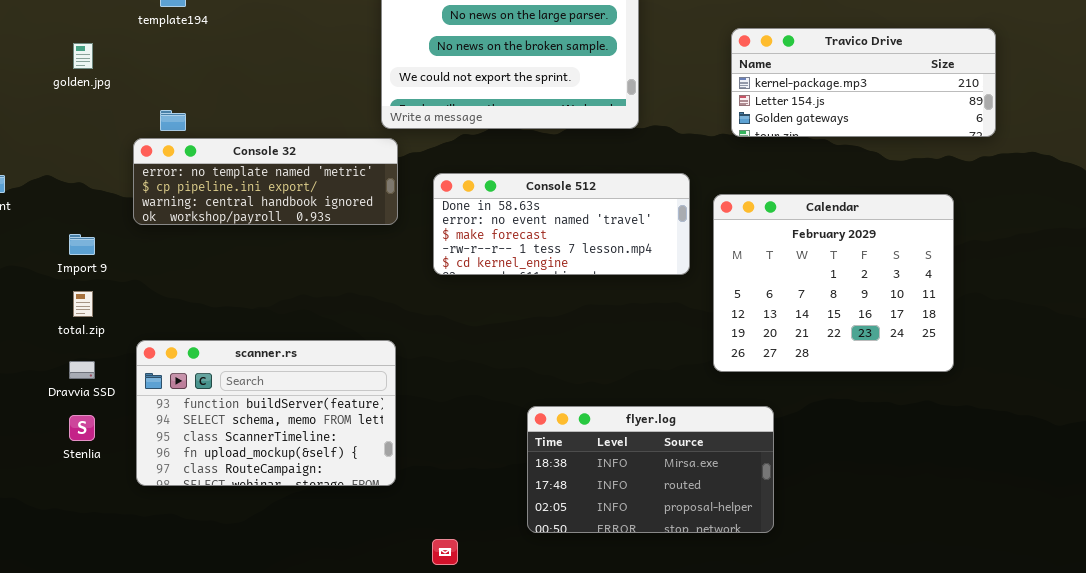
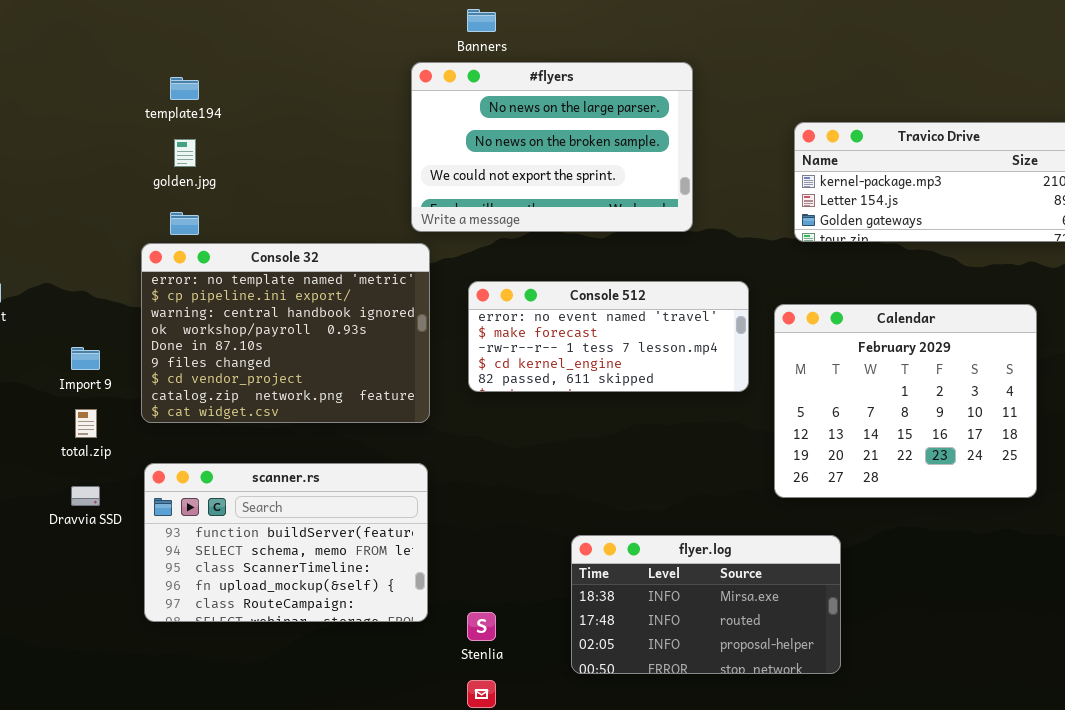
golden.jpg: [73,43,93,69] -> [174,139,196,167], moved
Console 32: [133,138,398,225] -> [141,243,430,423], resized
Console 512: [433,173,690,275] -> [468,281,749,392], scrolled down 1 row
Stenlia: [69,415,95,441] -> [467,612,496,641], moved

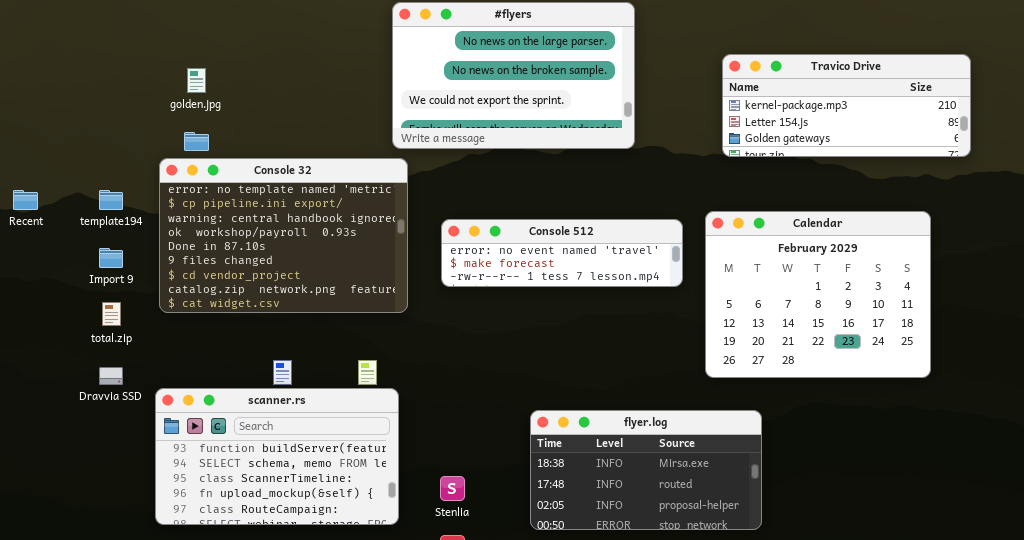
template194: [170,77,199,100] -> [99,190,123,210], moved
Console 512: [468,281,749,392] -> [441,219,683,287], resized
scanner.rs: [144,463,428,622] -> [155,388,399,525], moved

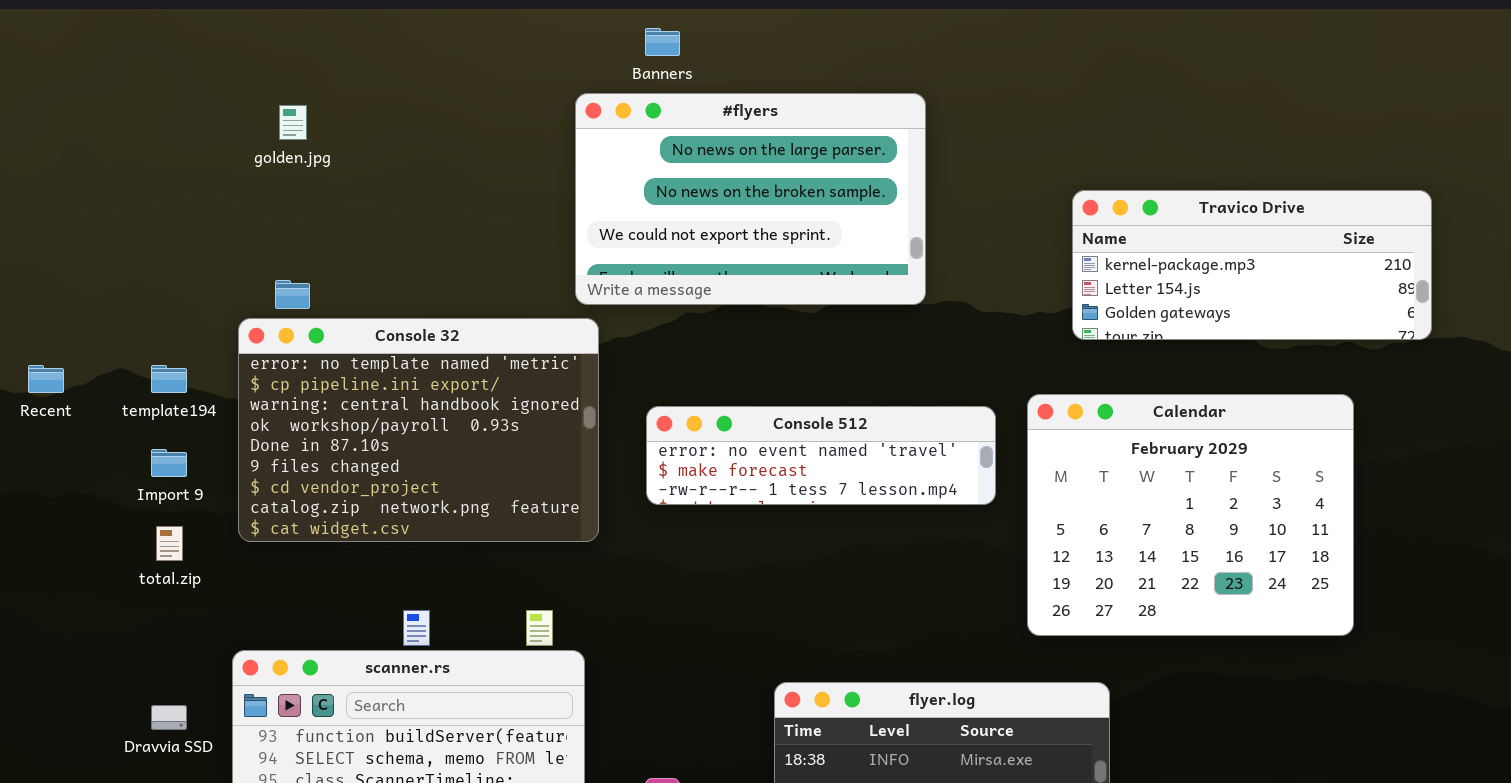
Travico Drive: [722,54,971,157] -> [1072,190,1432,340], moved
golden.jpg: [187,68,206,93] -> [279,105,307,140], moved
Dravvia SSD: [99,367,123,385] -> [151,705,187,730], moved

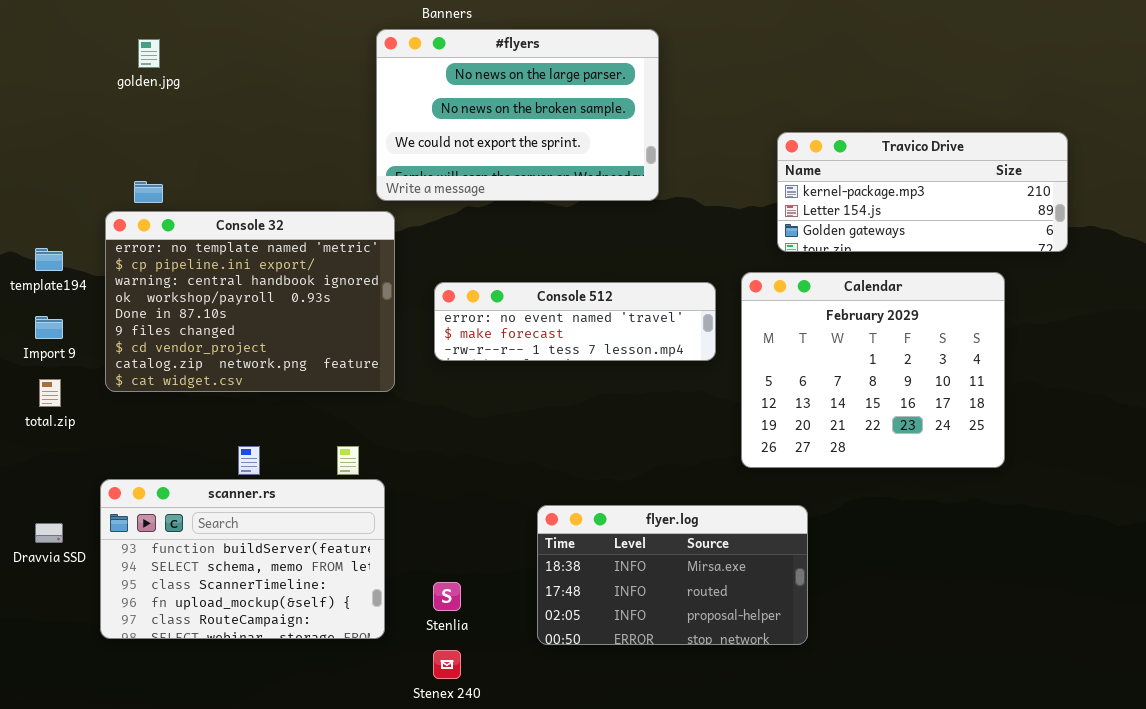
Travico Drive: [1072,190,1432,340] -> [777,132,1068,252], moved

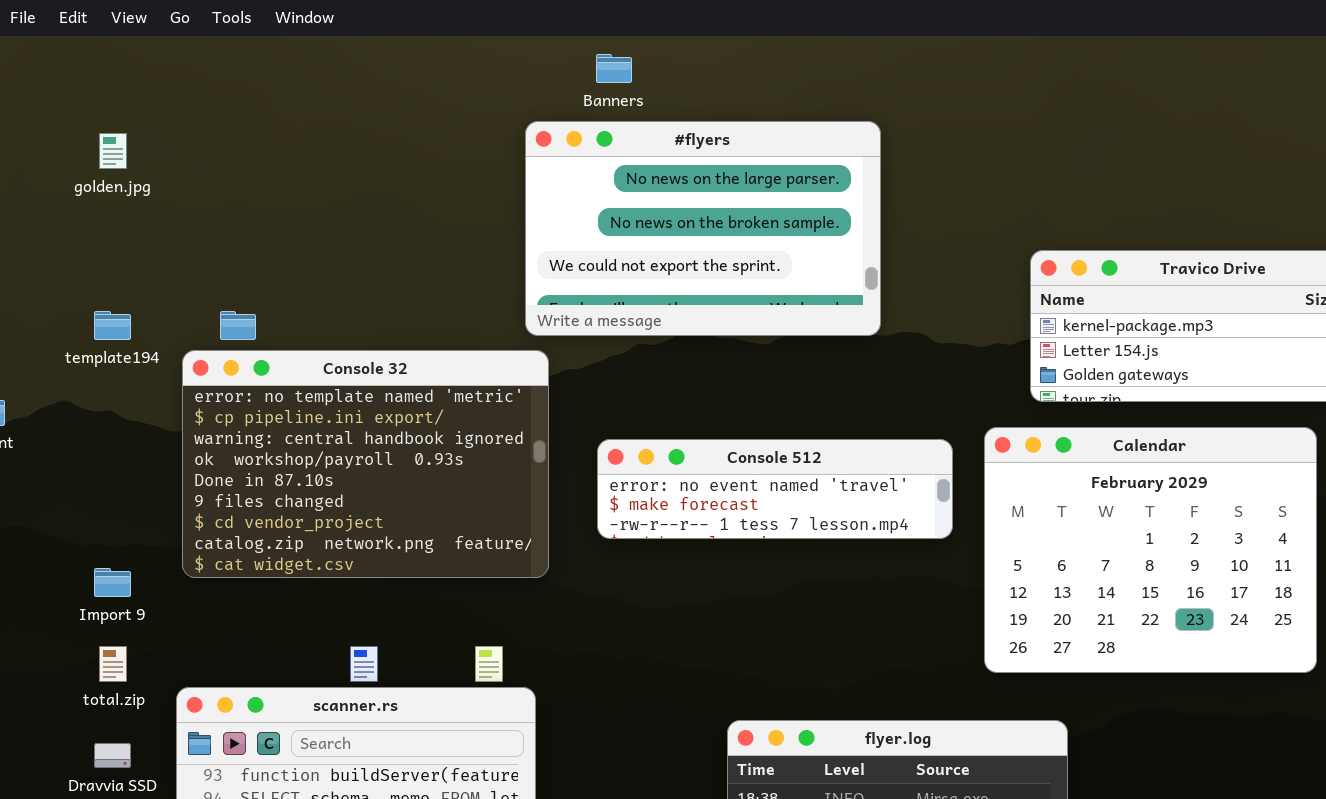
golden.jpg: [138,39,160,68] -> [99,133,127,169], moved
template194: [35,248,63,271] -> [94,311,131,340], moved
Import 9: [35,316,63,339] -> [94,568,131,597], moved
total.zip: [39,379,61,407] -> [99,646,127,682], moved

